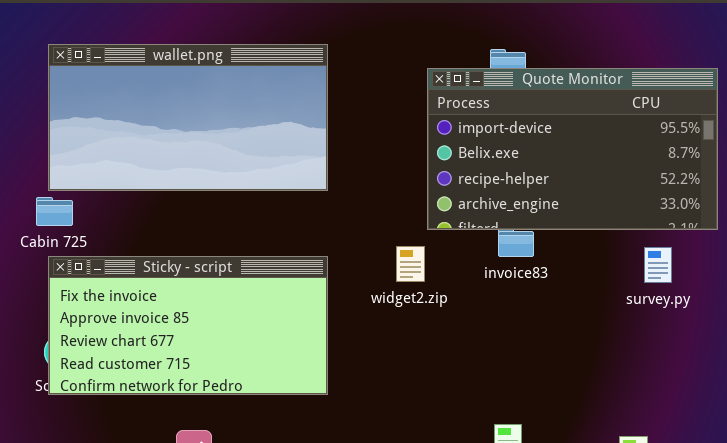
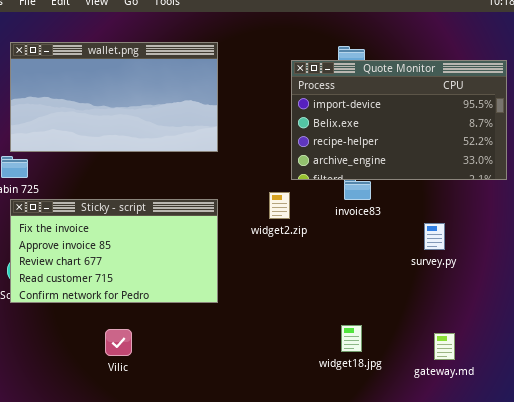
survey.py: [644,247,672,283] -> [424,223,445,250], moved

